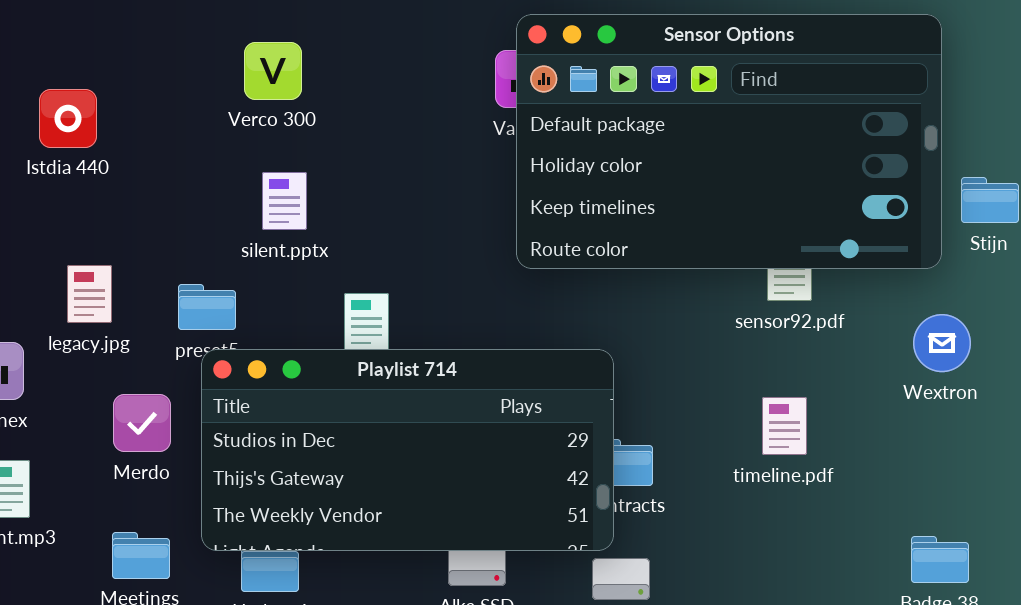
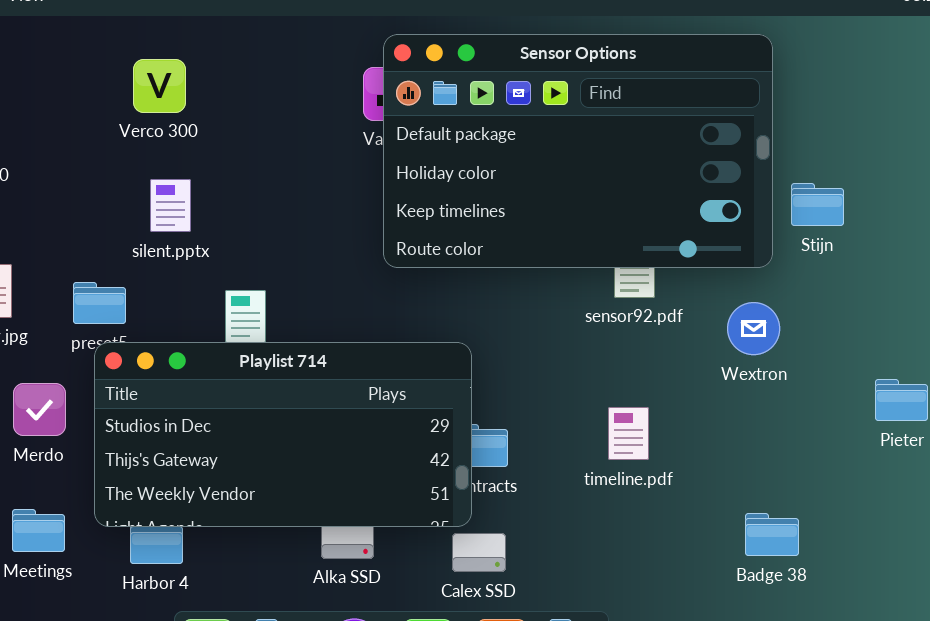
Wextron: [913,314,971,372] -> [727,302,780,355], moved
timeline.pdf: [762,397,807,455] -> [608,407,649,460], moved

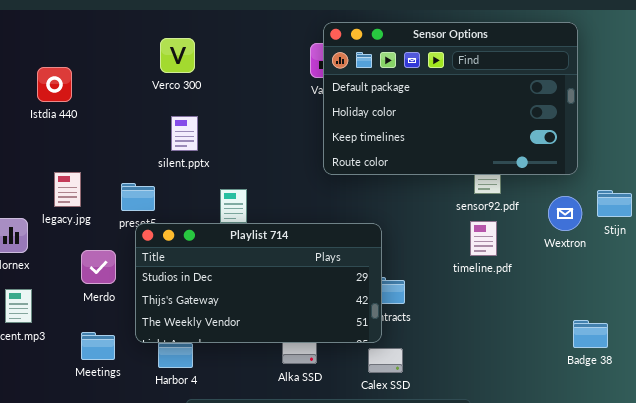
Stijn: [791,183,844,226] -> [597,190,632,217], moved
timeline.pdf: [608,407,649,460] -> [470,221,497,256], moved
Badge 38: [745,513,799,556] -> [573,320,608,348], moved

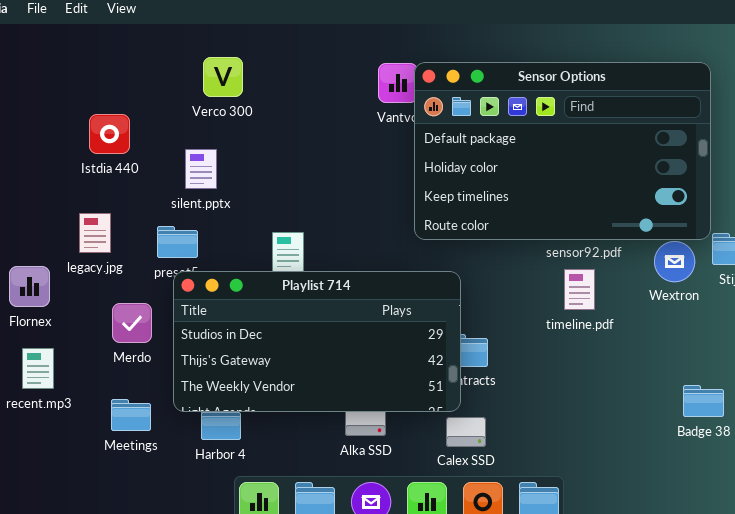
Sensor Options: [323,22,578,175] -> [414,62,711,240], moved
Istdia 440: [37,67,72,102] -> [89,114,130,154], moved
silent.pptx: [171,116,198,151] -> [185,149,217,189], moved

